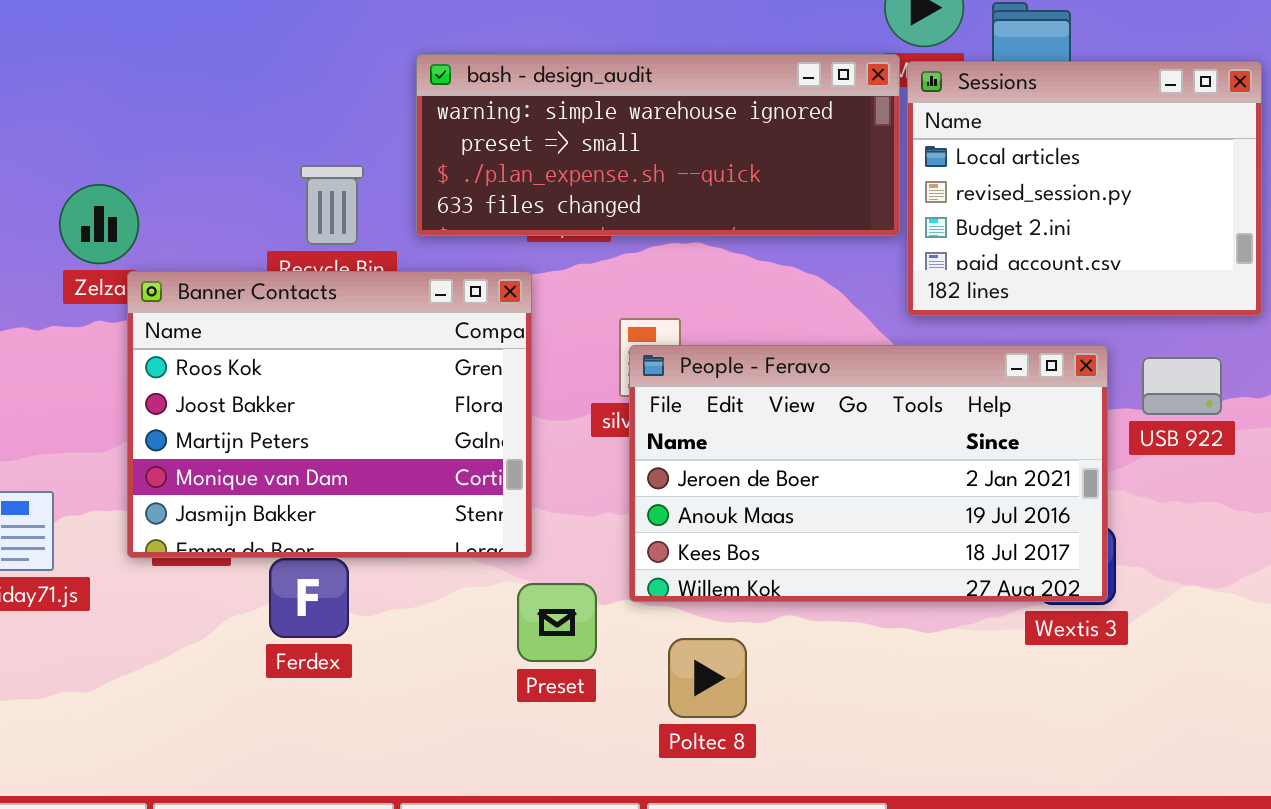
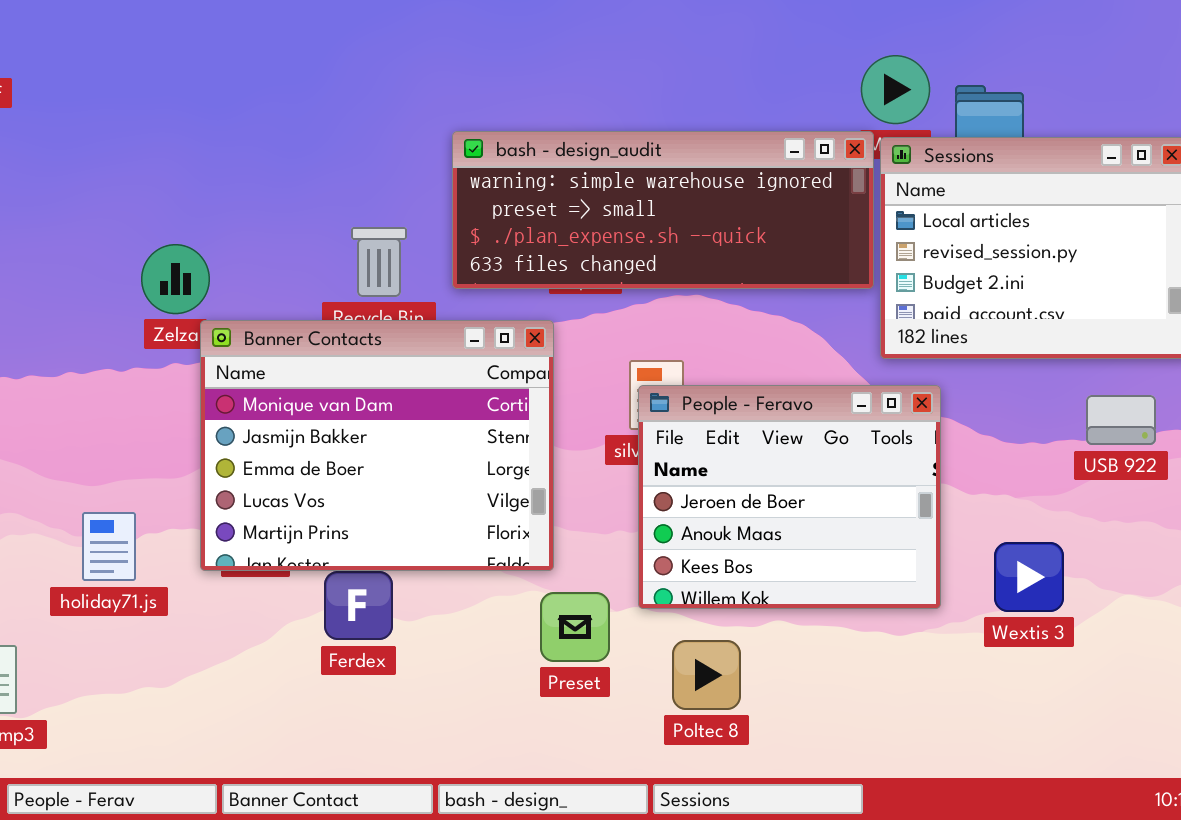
Banner Contacts: [127,271,532,558] -> [200,320,554,571], scrolled down 3 rows
People - Feravo: [629,345,1108,602] -> [638,385,941,609], resized

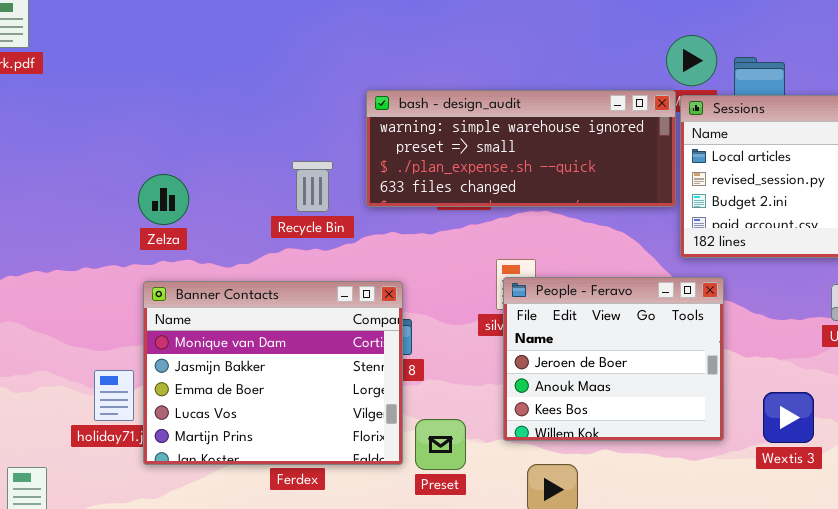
Banner Contacts: [200,320,554,571] -> [143,281,403,465], moved
Preset: [540,592,610,662] -> [415,419,466,470], moved

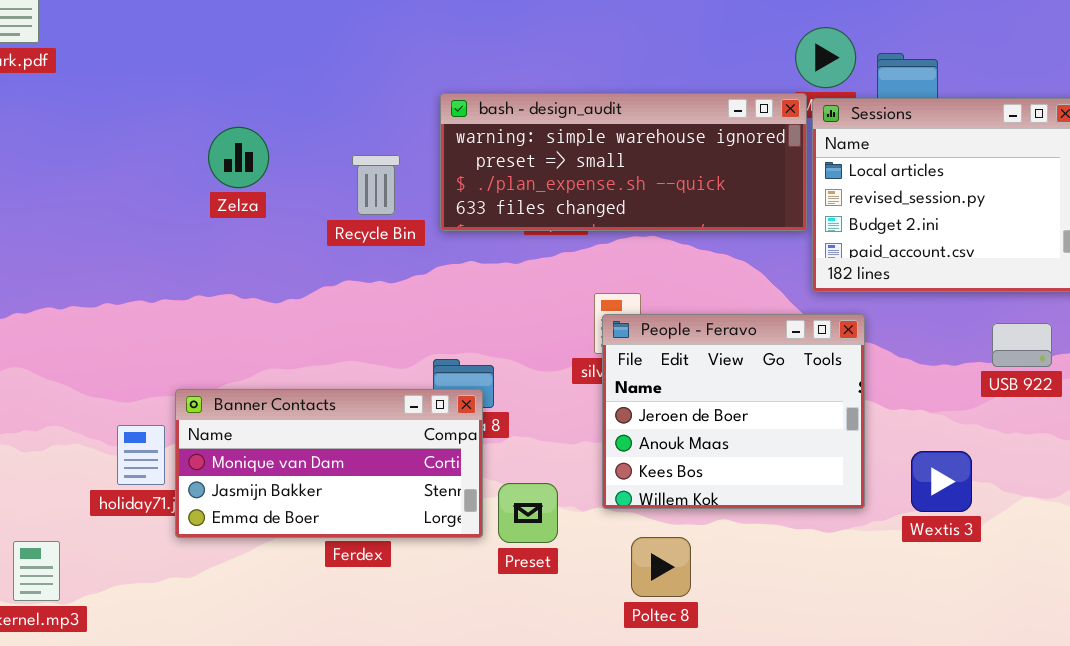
Recycle Bin: [292,161,333,212] -> [352,155,400,215], moved
Zelza: [138,174,189,225] -> [208,127,269,188], moved
Banner Contacts: [143,281,403,465] -> [175,389,483,538], resized

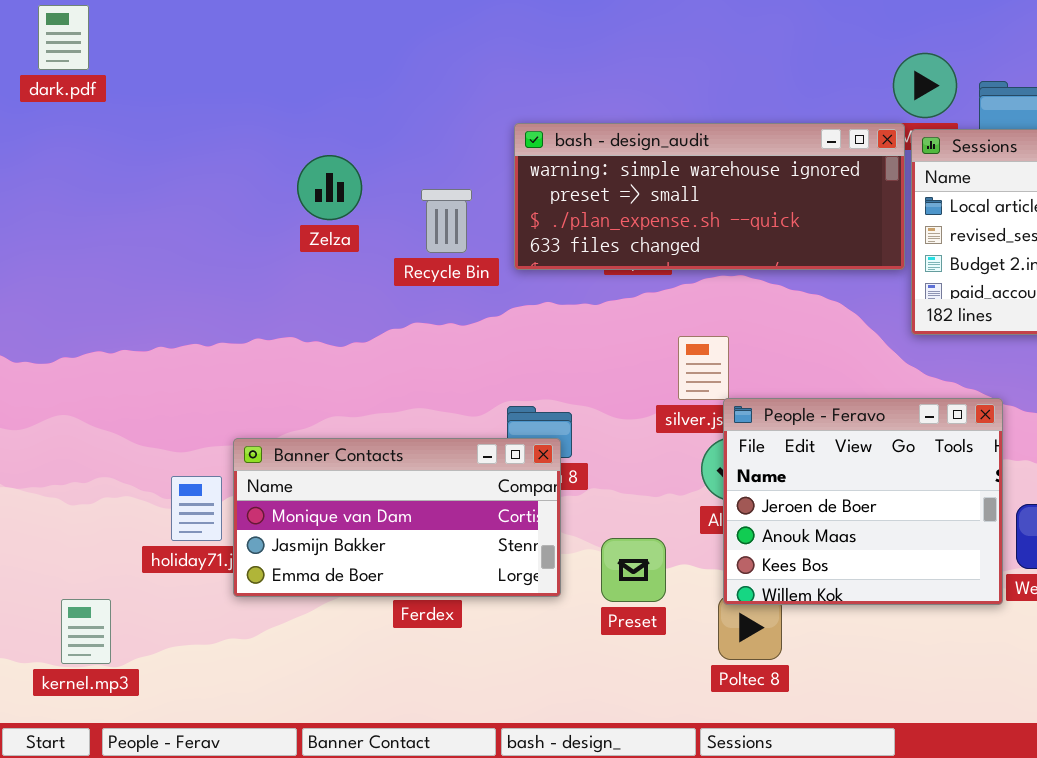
Zelza: [208,127,269,188] -> [297,155,362,220], moved
People - Feravo: [602,314,865,509] -> [723,398,1003,605], moved
Preset: [498,483,558,543] -> [601,538,666,602], moved

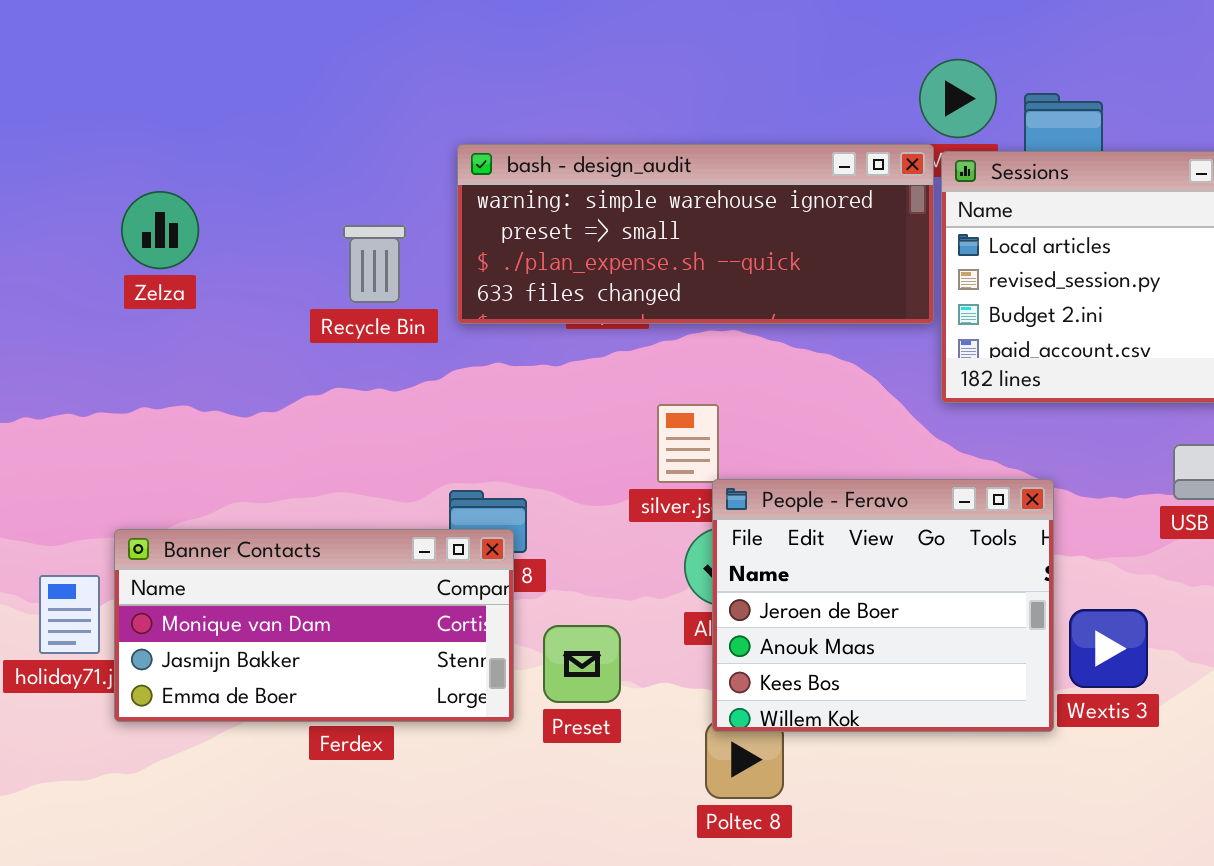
Zelza: [297,155,362,220] -> [121,191,199,269], moved
Preset: [601,538,666,602] -> [543,625,621,703], moved

